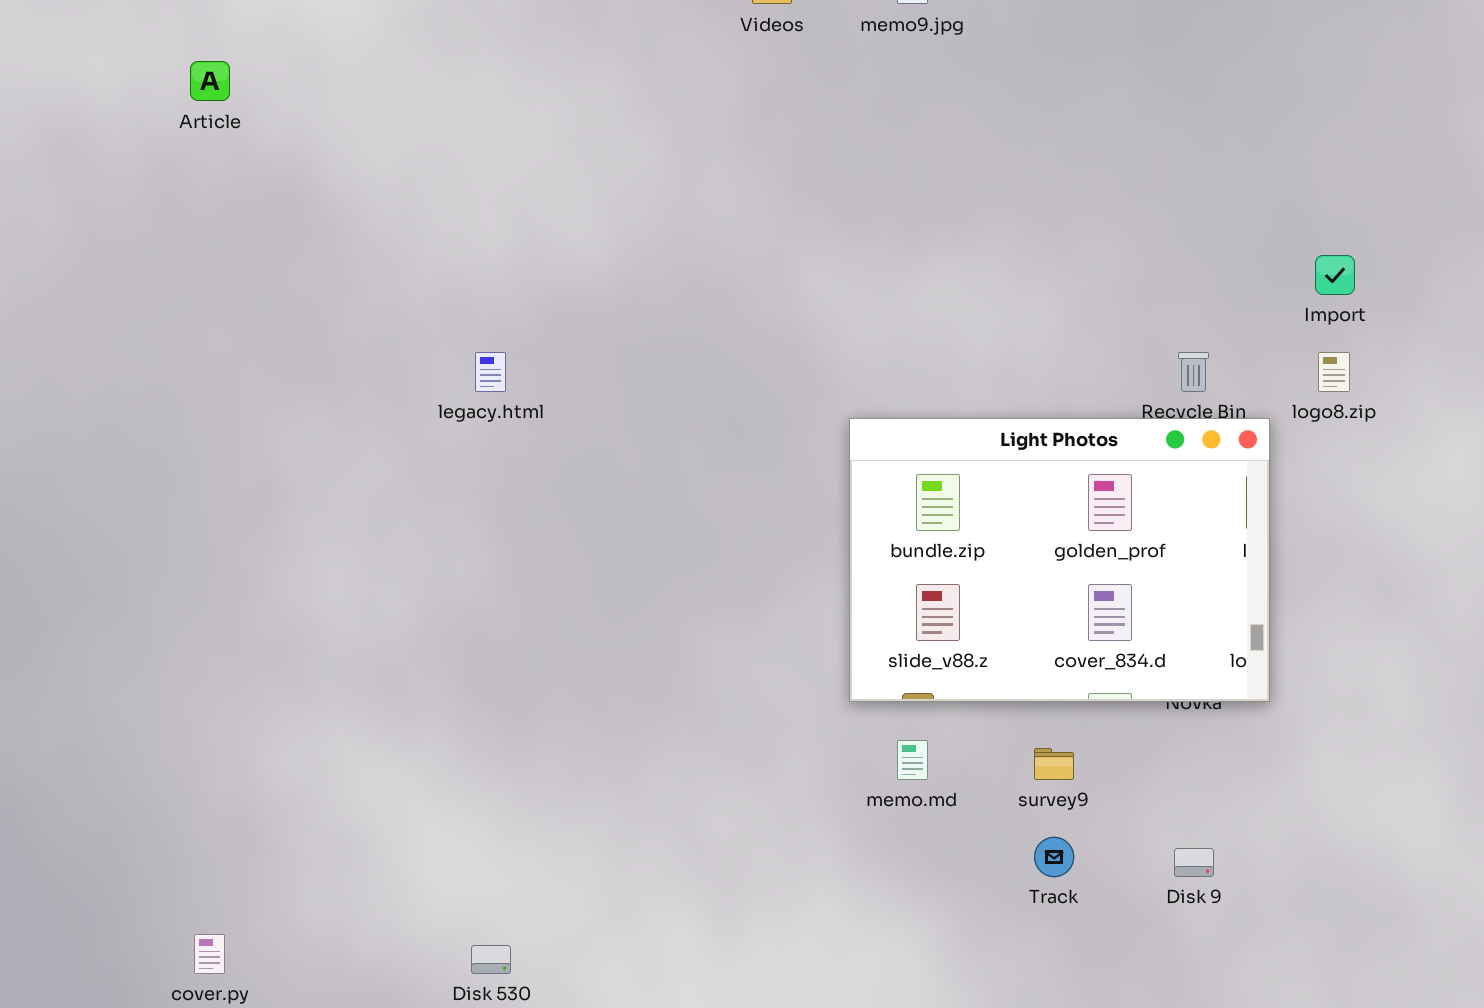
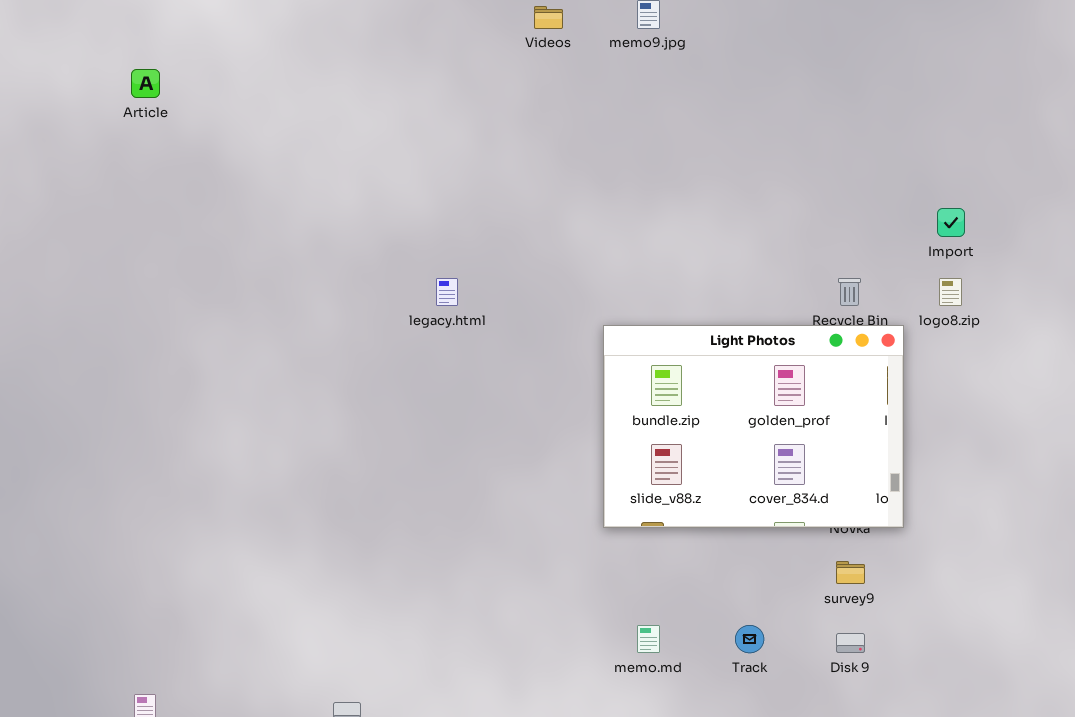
legacy.html: [475,352,506,392] -> [436,278,458,306], moved
memo.md: [897,740,928,780] -> [637,625,660,653], moved
survey9: [1034,748,1074,780] -> [836,561,865,584], moved

